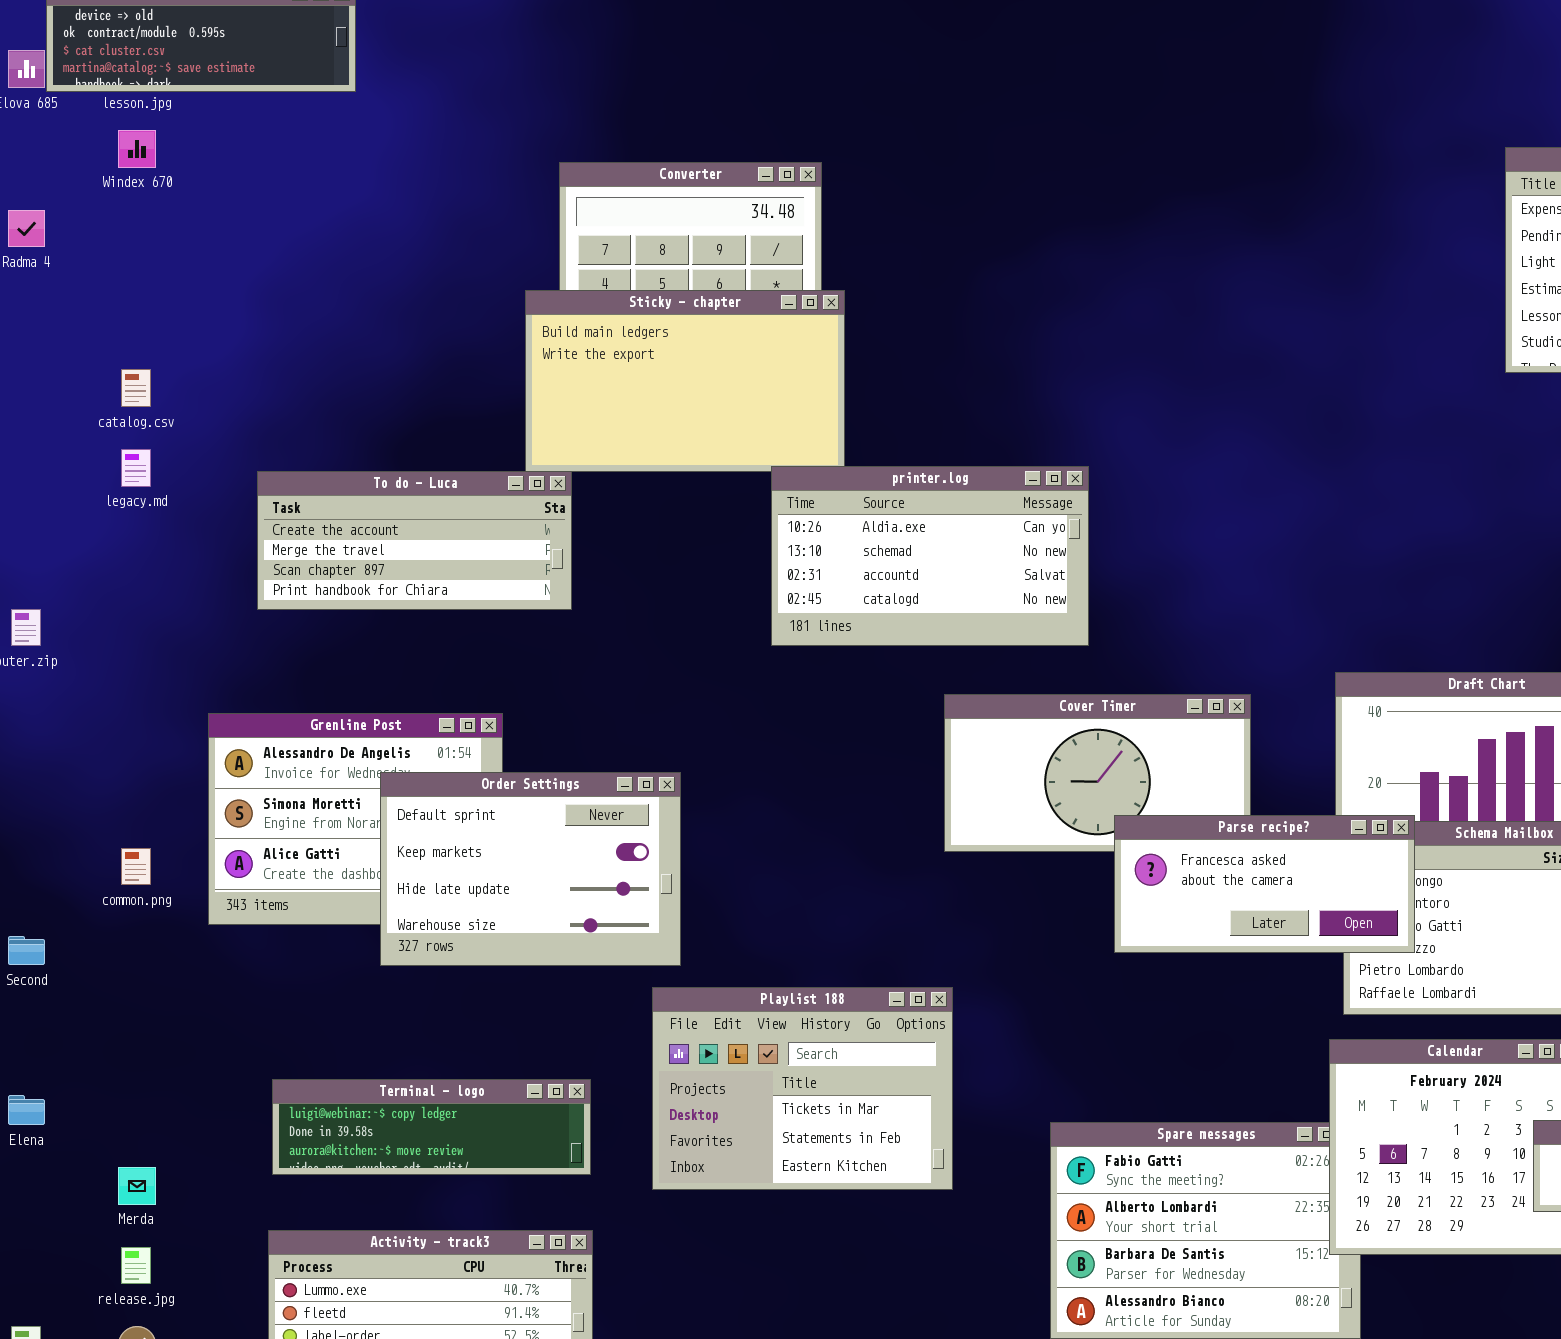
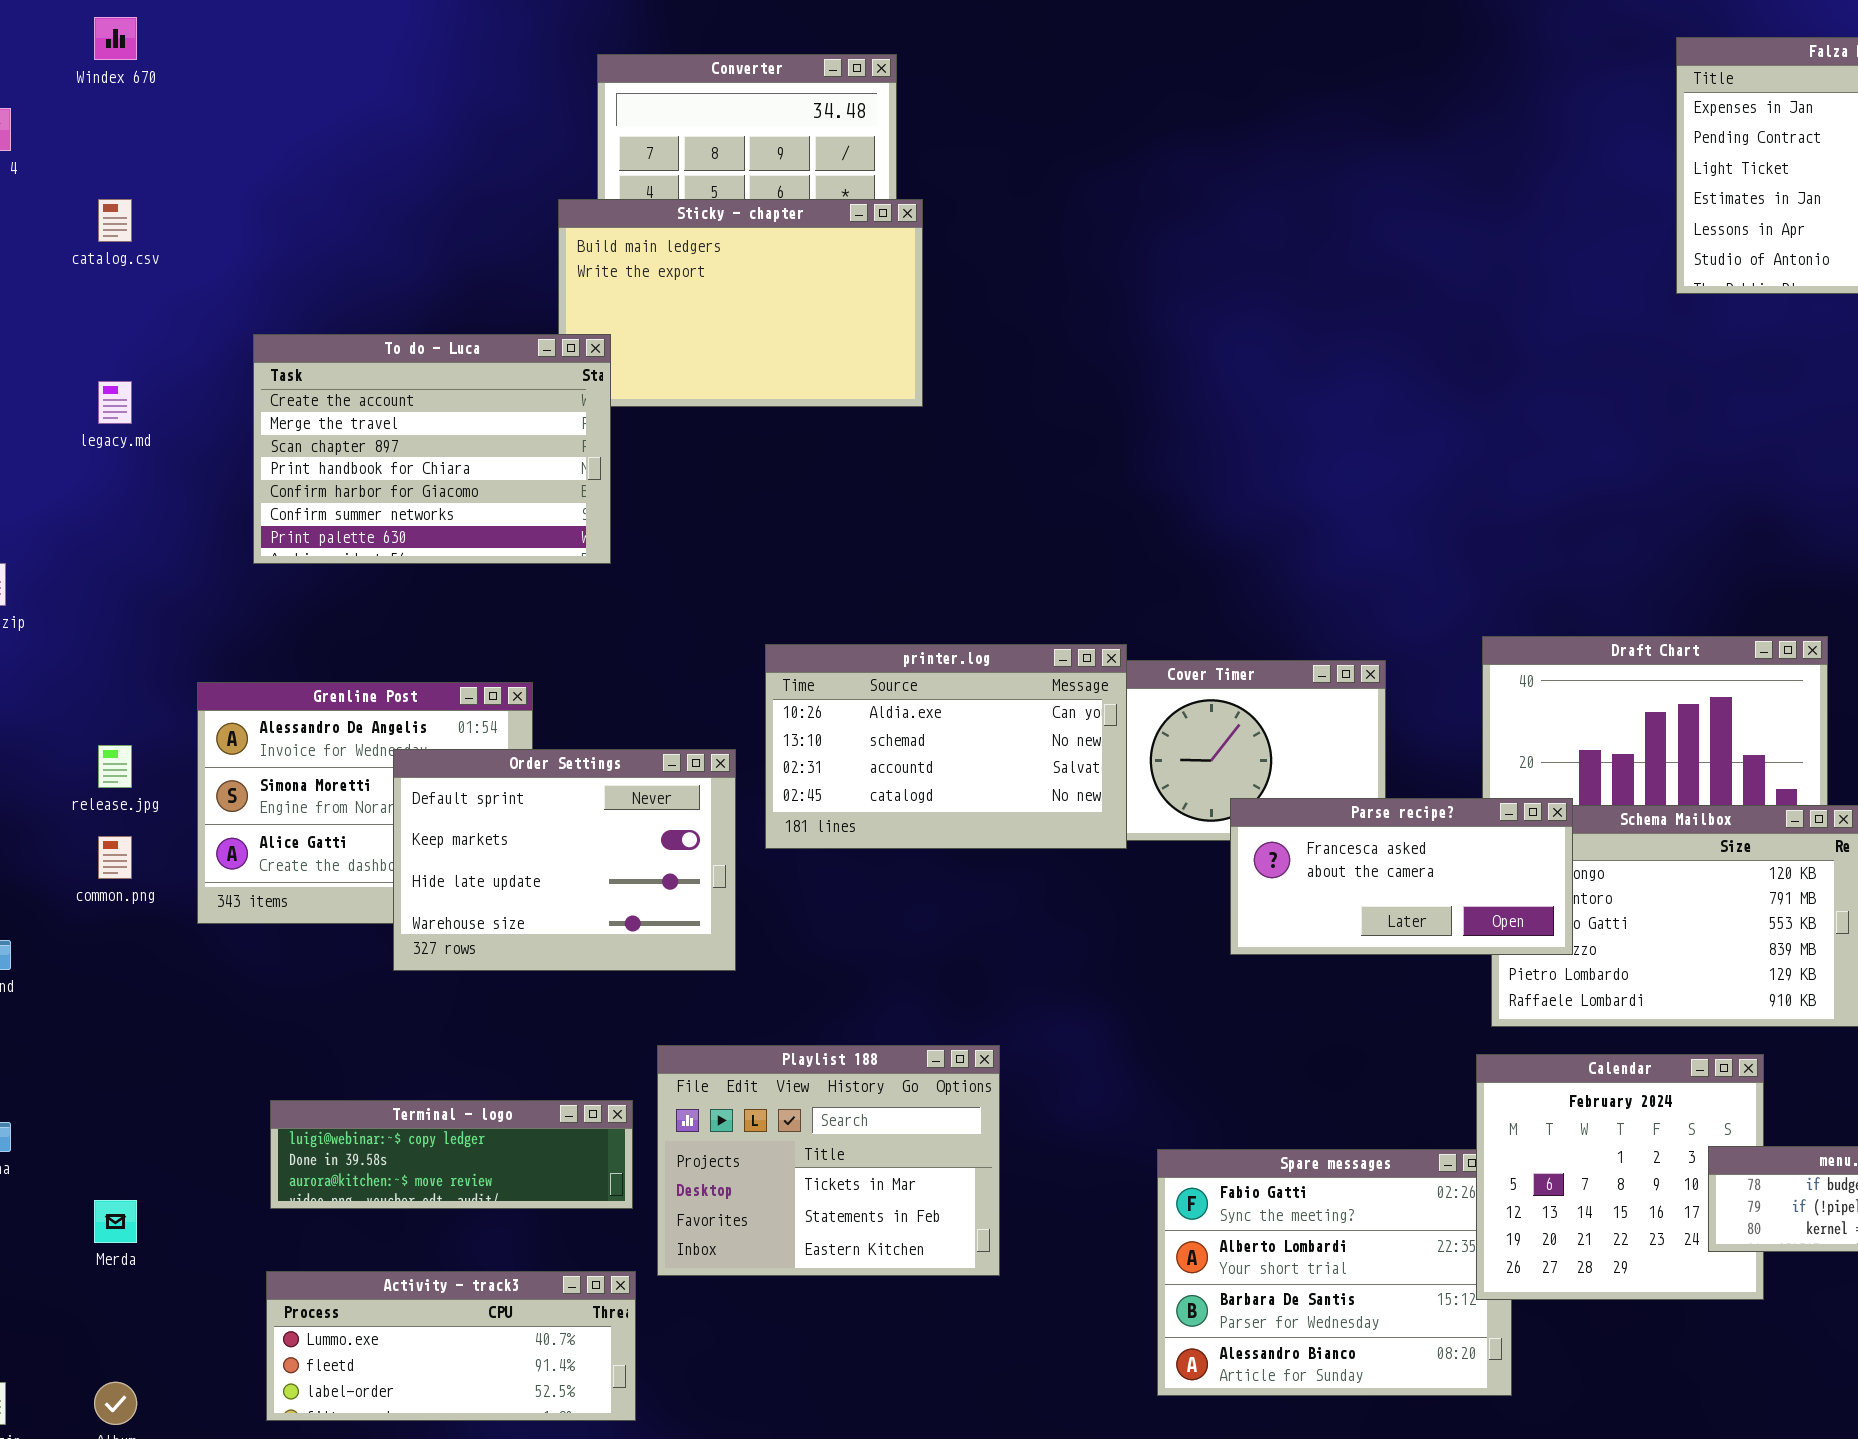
catalog.csv: [121,369,151,407] -> [98,199,132,242], moved
printer.log: [771,466,1089,646] -> [765,644,1127,849], moved
To do - Luca: [257,471,572,610] -> [253,334,611,564], resized
Playlist 188: [652,987,953,1190] -> [657,1045,1000,1276], moved
release.jpg: [121,1247,151,1284] -> [98,745,132,788], moved

